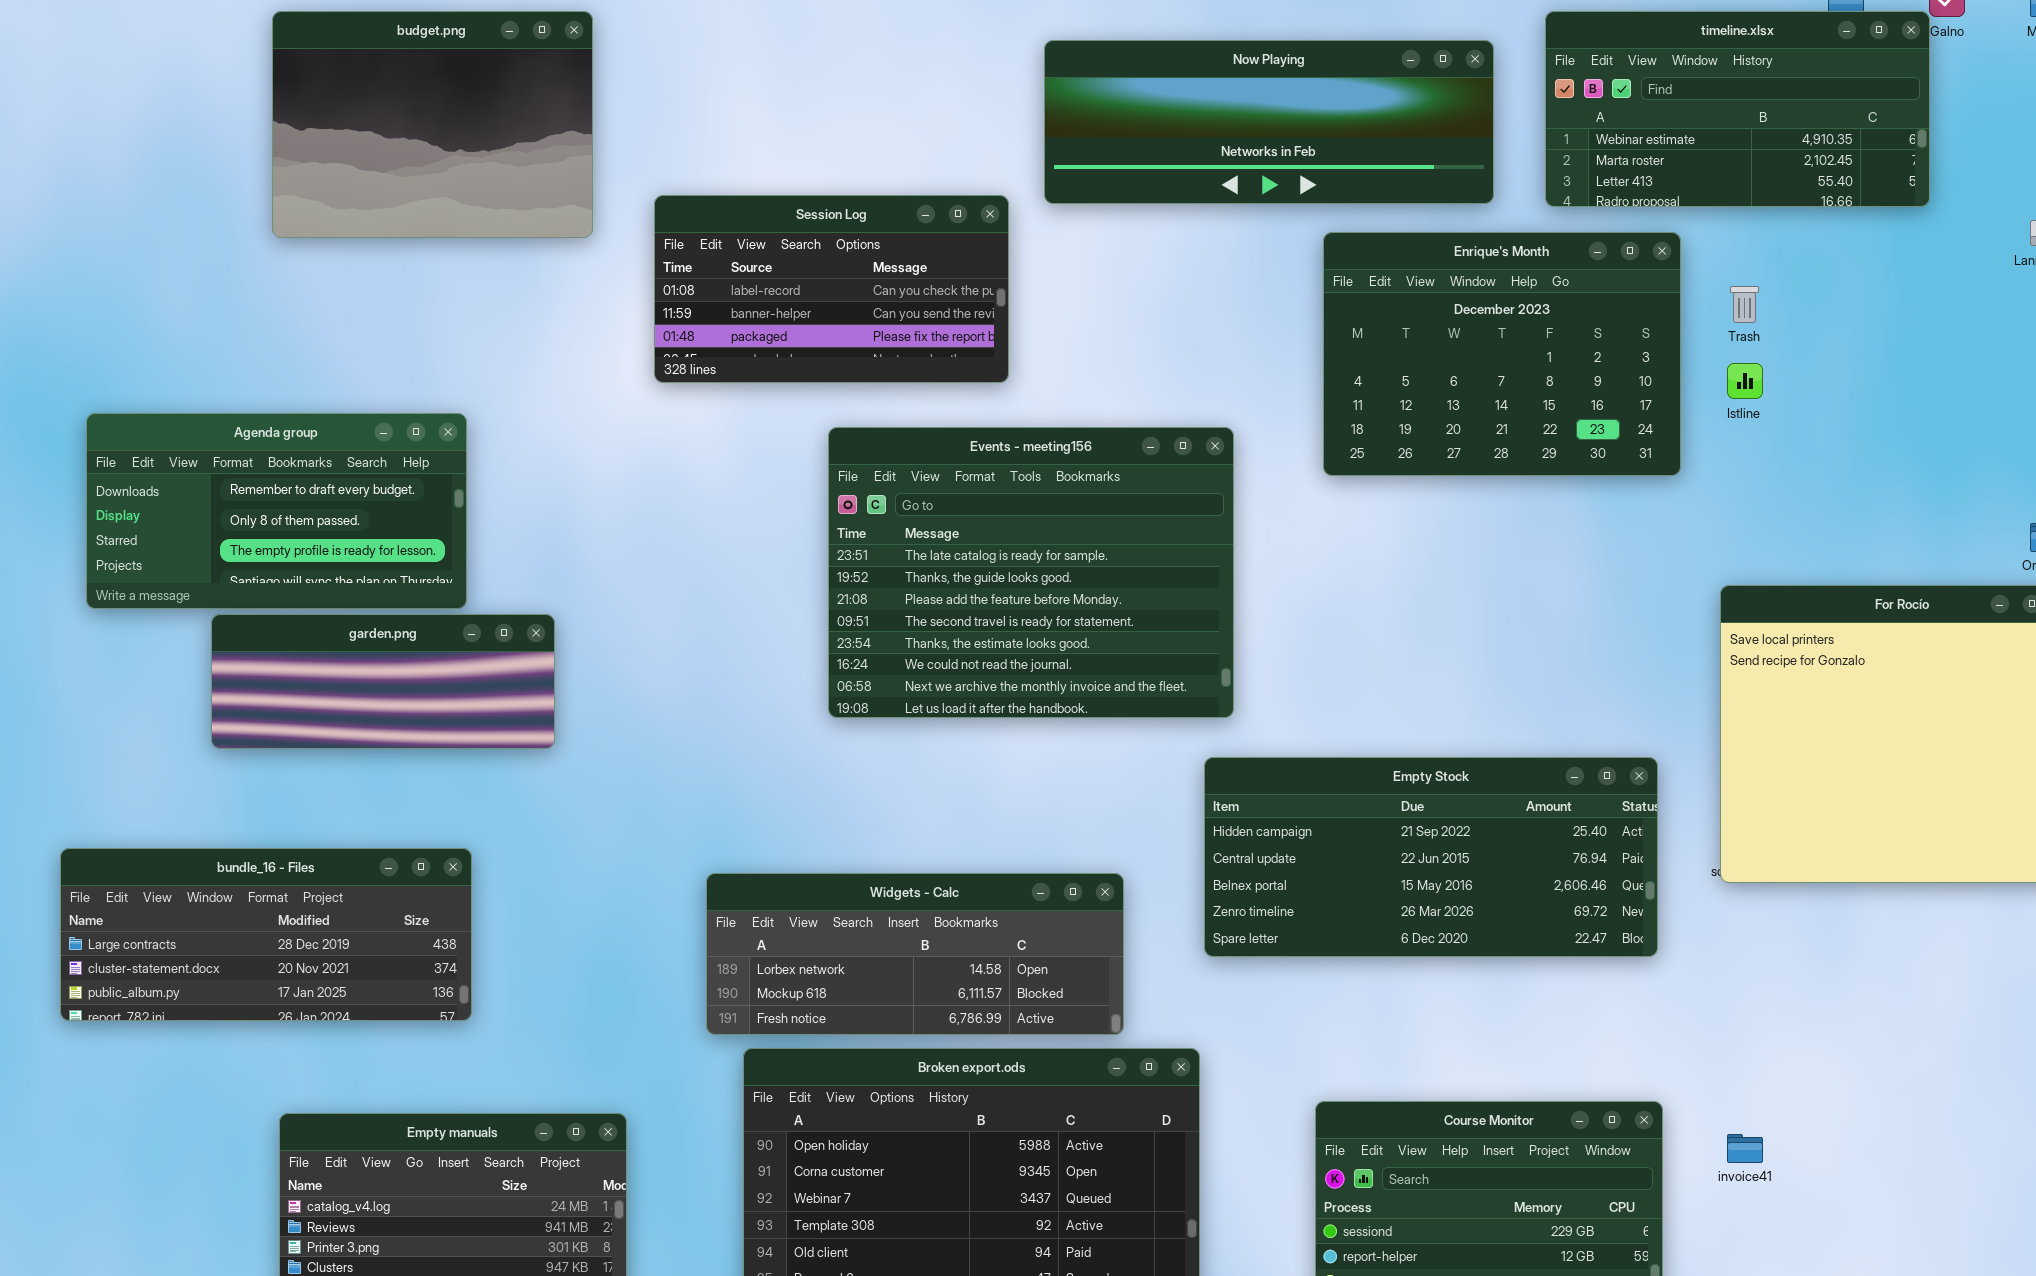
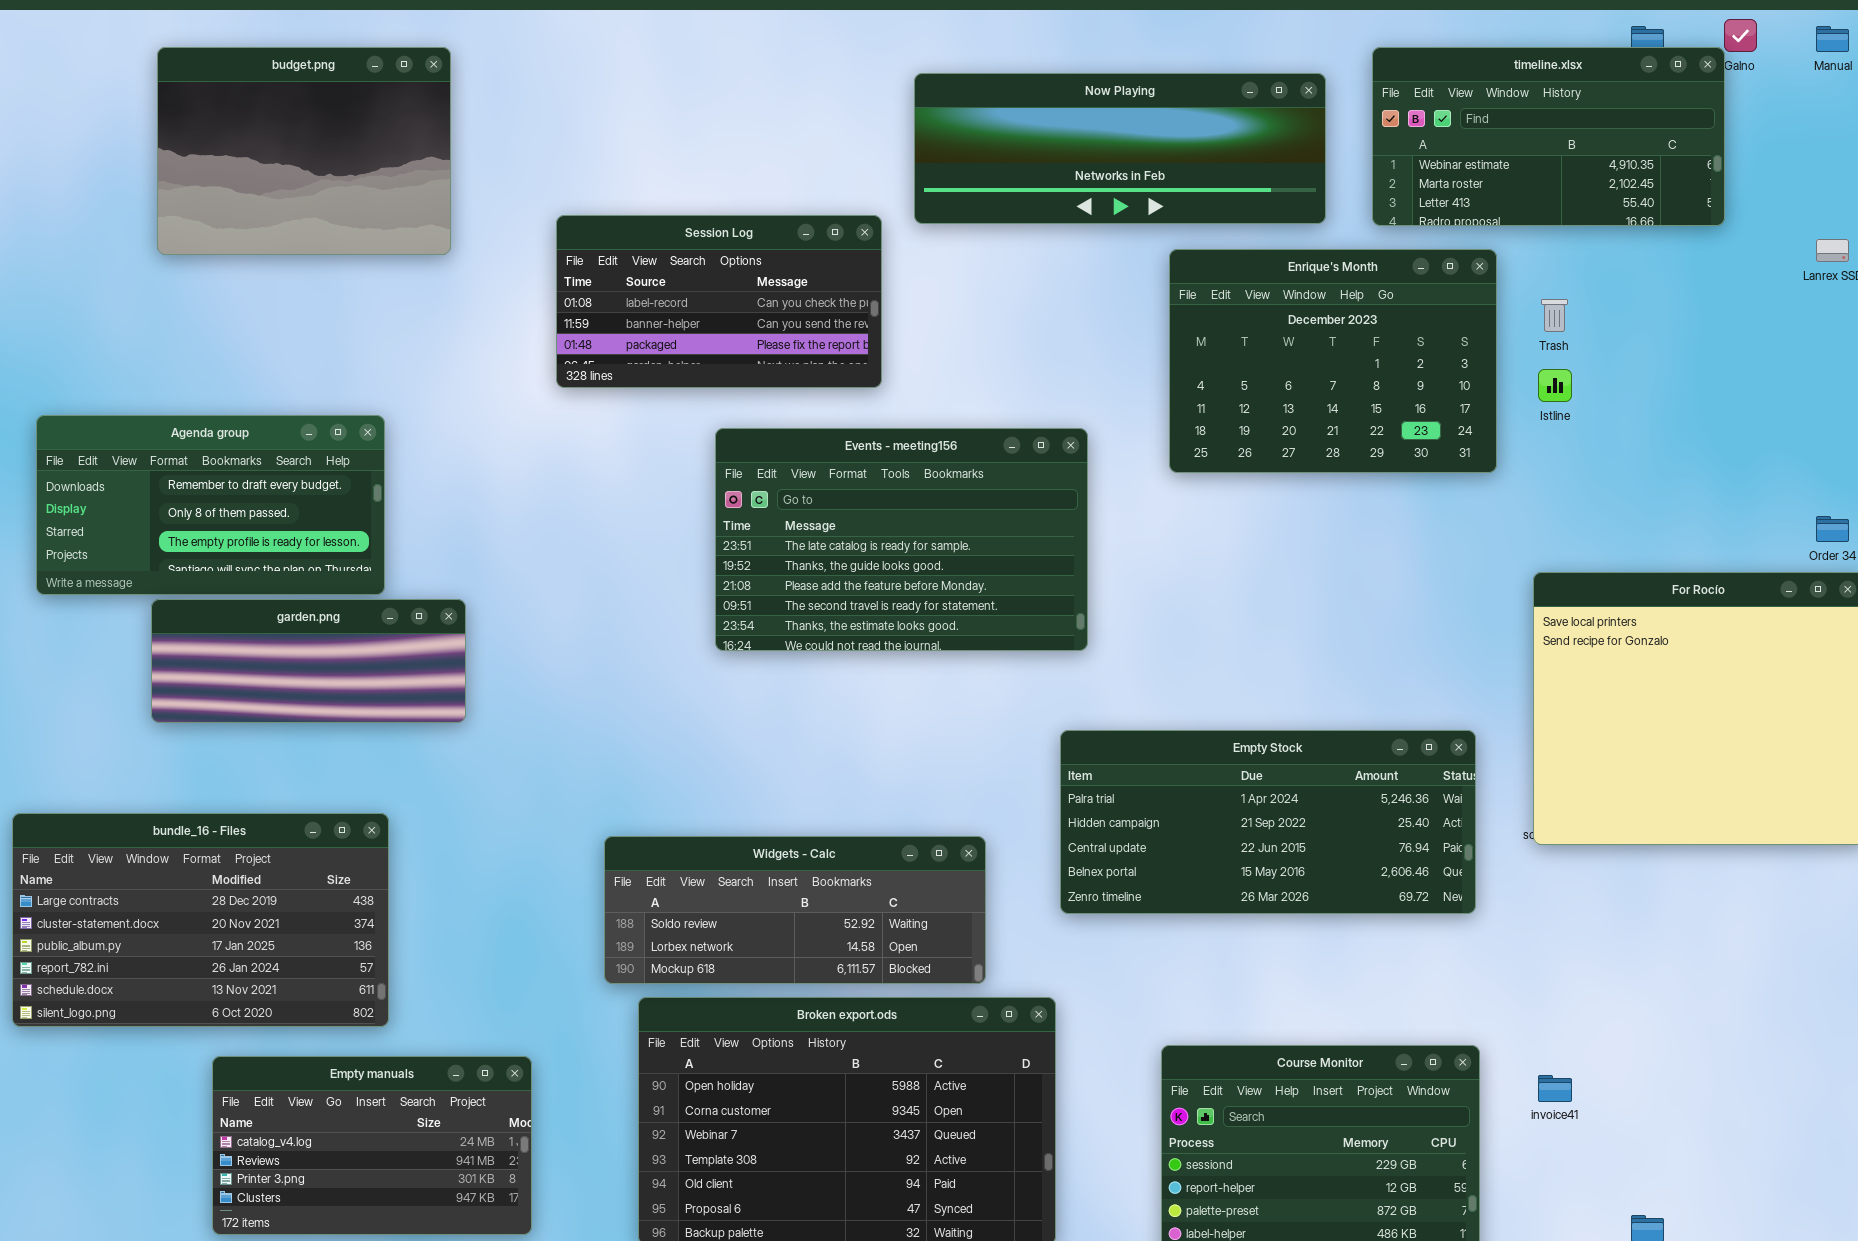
budget.png: [272,11,593,238] -> [157,47,451,255], moved
Events - meeting156: [828,427,1234,718] -> [715,428,1088,651], resized
Empty Stock: [1204,757,1658,957] -> [1060,730,1476,914], scrolled up 1 row
bundle_16 - Files: [60,848,472,1021] -> [12,813,389,1027], resized
Widgets - Calc: [706,873,1124,1035] -> [604,836,986,984], scrolled up 1 row

